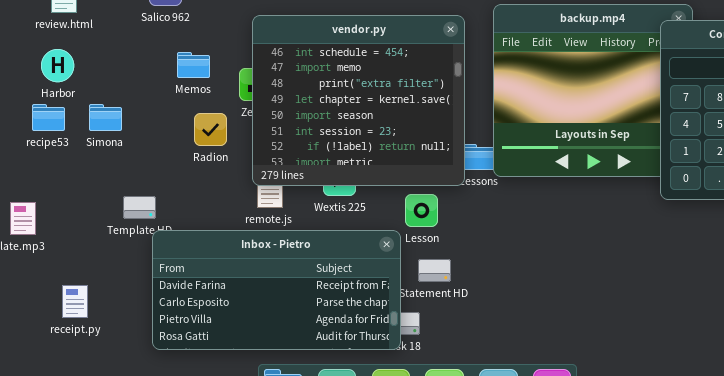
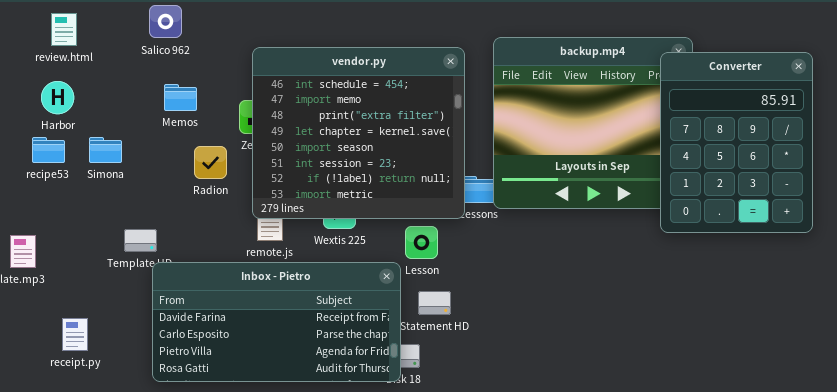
Memos: [177,52,210,78] -> [164,84,197,111], moved

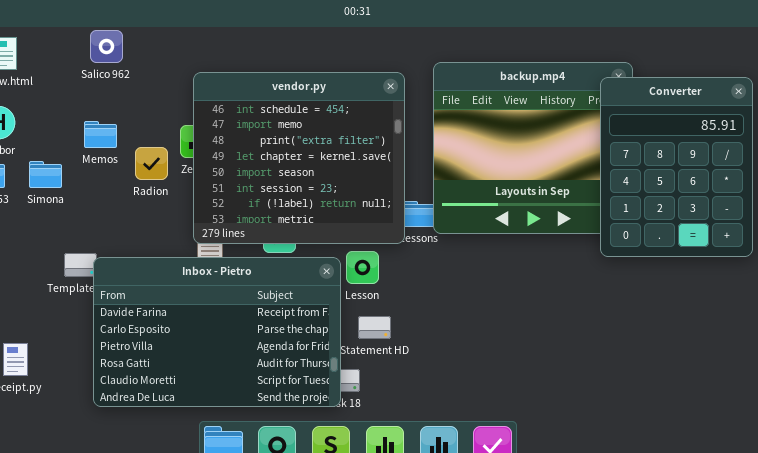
Memos: [164,84,197,111] -> [84,121,117,148], moved
Radion: [194,146,227,179] -> [135,147,168,180], moved
Inbox - Pietro: [152,262,401,382] -> [93,257,341,407], resized

